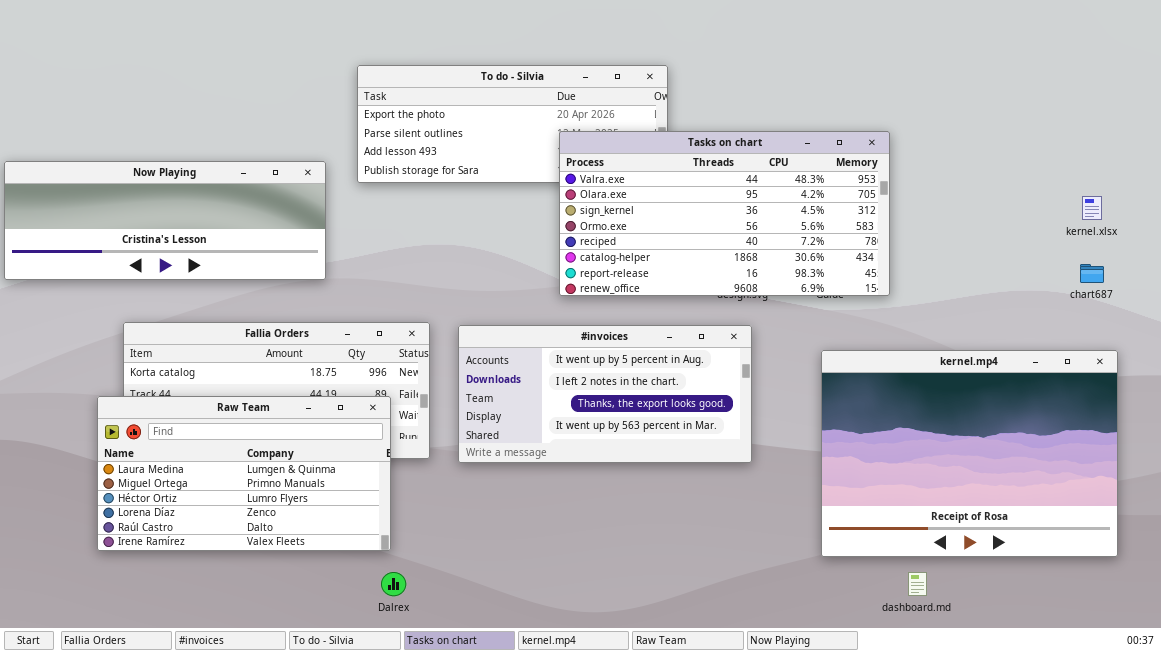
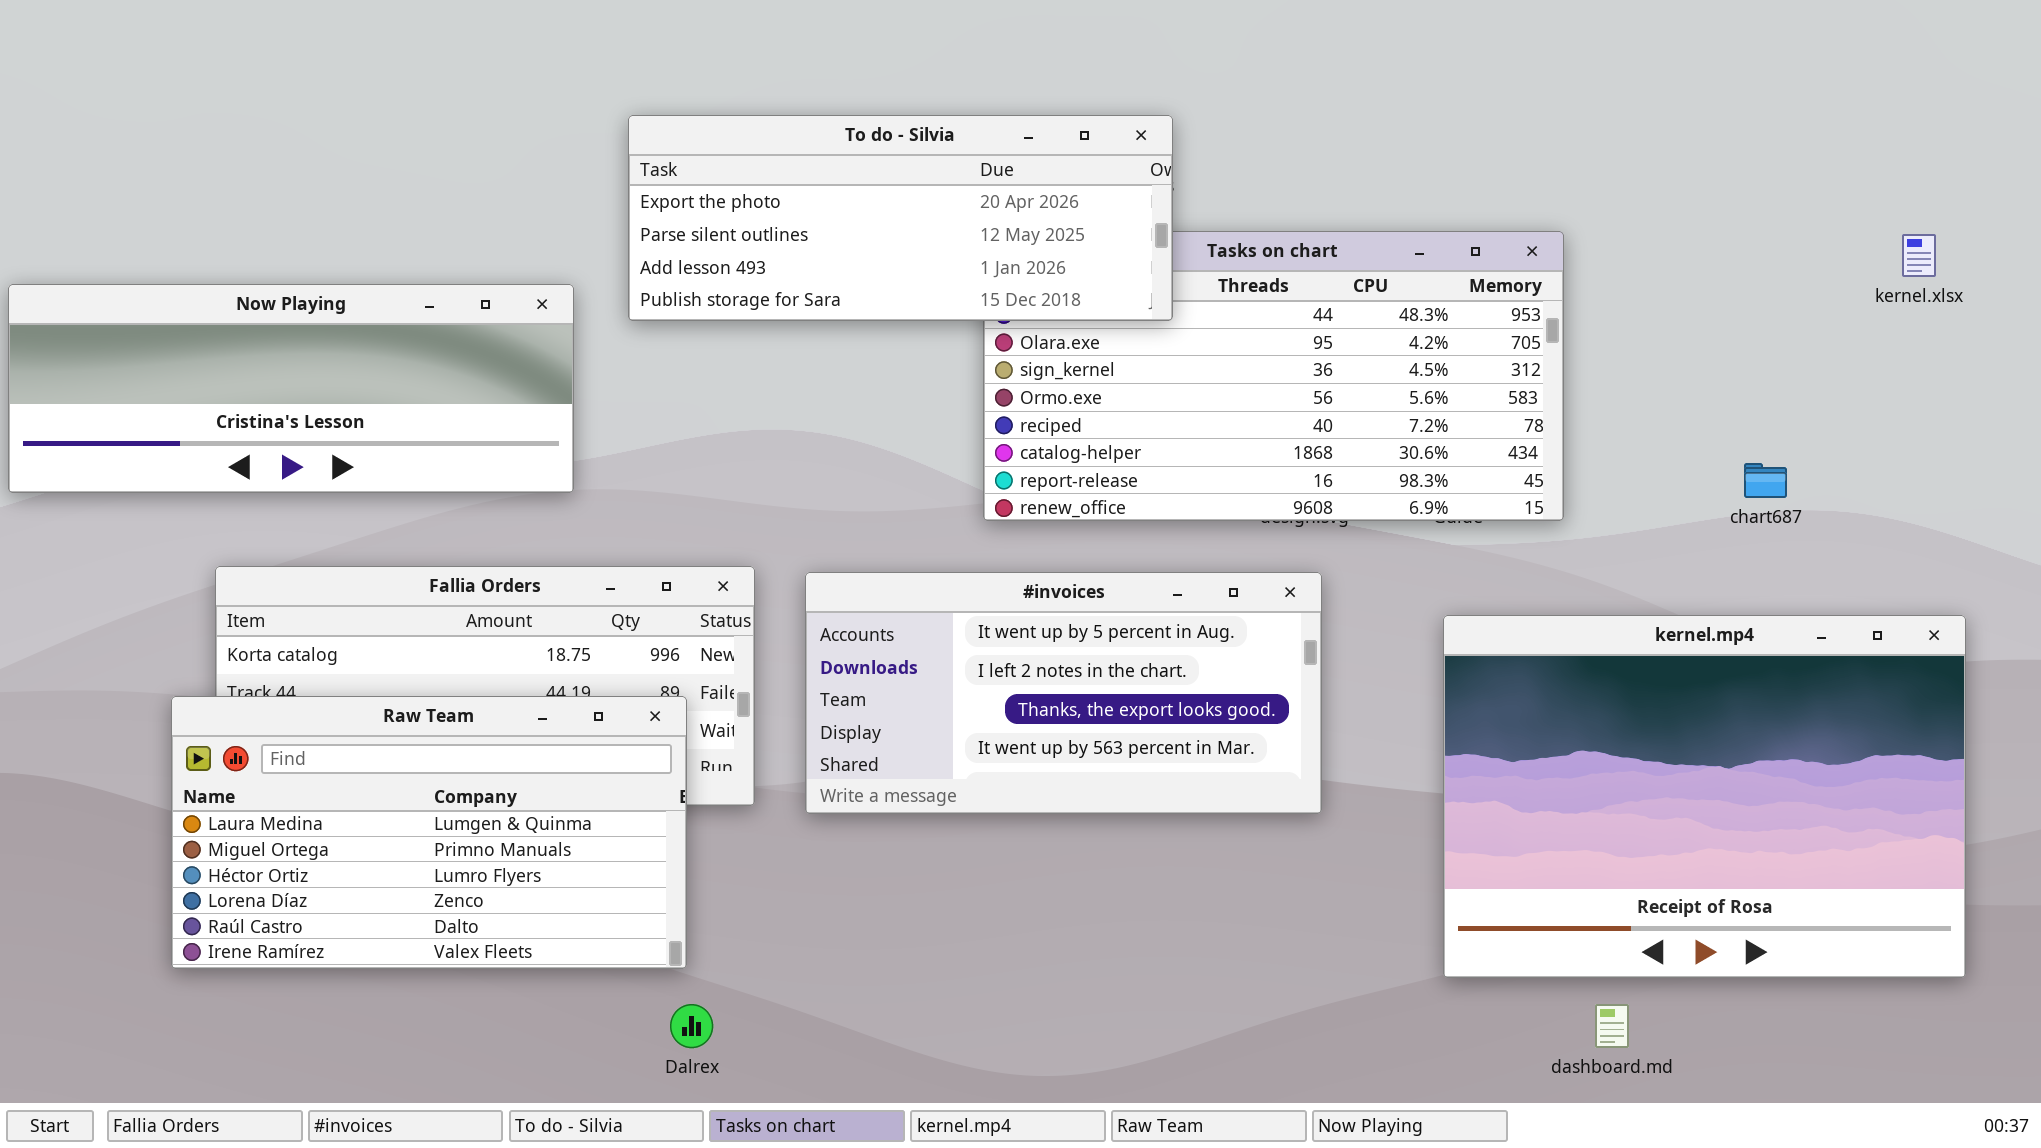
To do - Silvia: [357,65,668,183] -> [628,115,1173,321], raised
kernel.xlsx: [1082,196,1102,220] -> [1902,234,1936,277], moved
chart687: [1080,264,1104,283] -> [1744,463,1787,498], moved

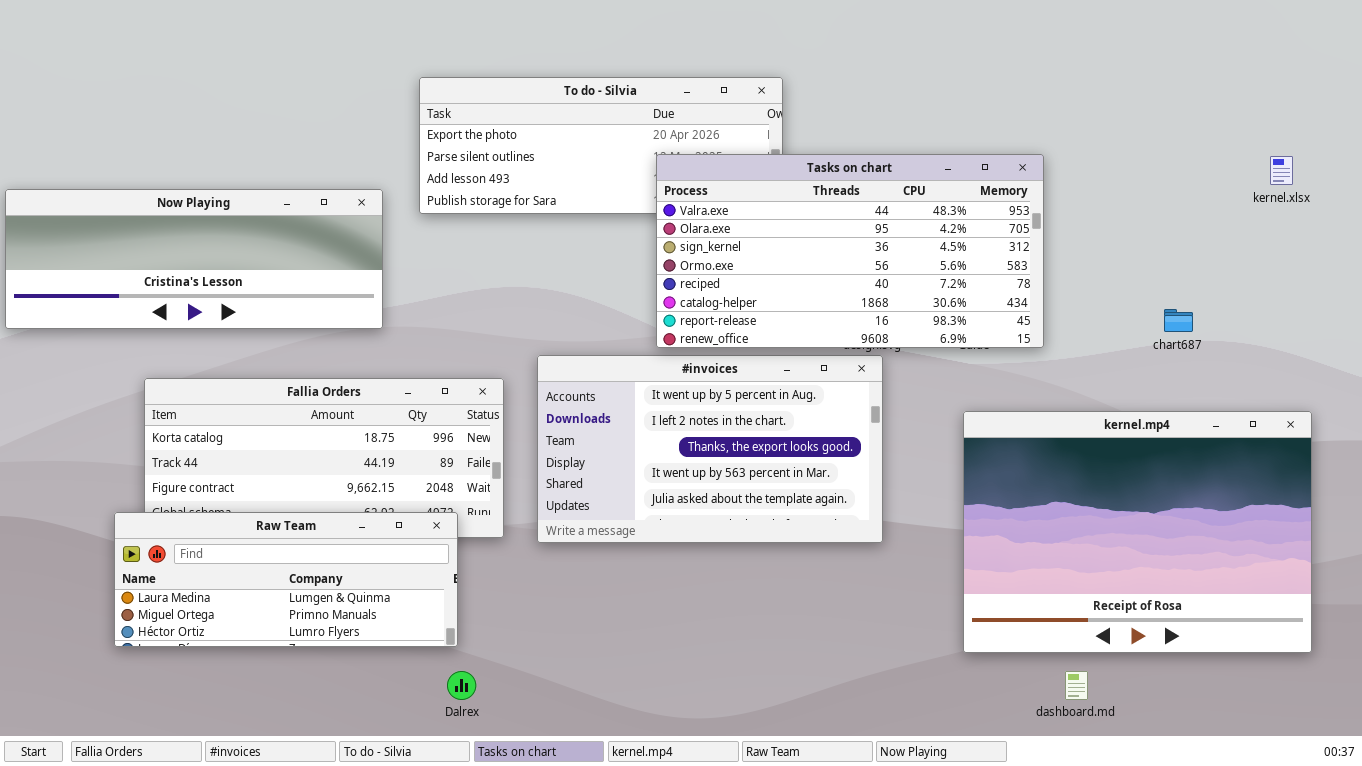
Tasks on chart: [983,231,1564,521] -> [656,154,1044,348], raised
#invoices: [805,572,1322,814] -> [537,355,883,543], resized
Raw Team: [171,696,687,969] -> [114,512,458,647], resized

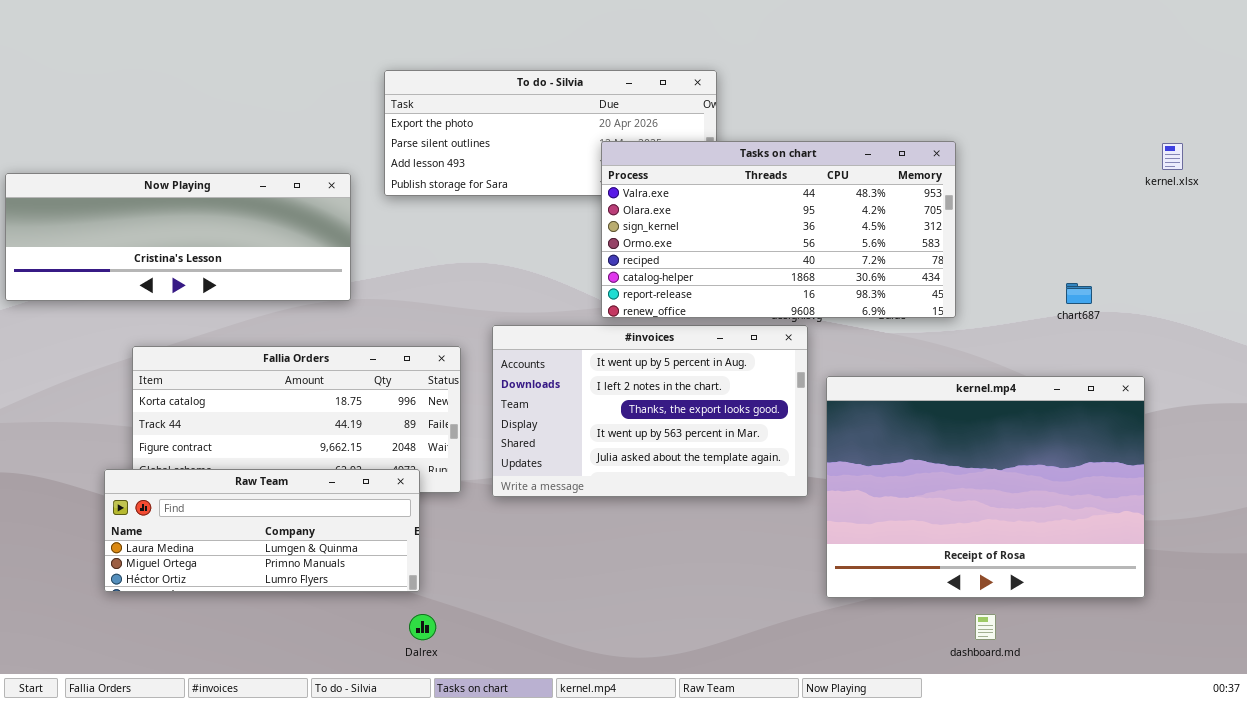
kernel.mp4: [963,411,1312,653] -> [826,376,1145,598], moved

